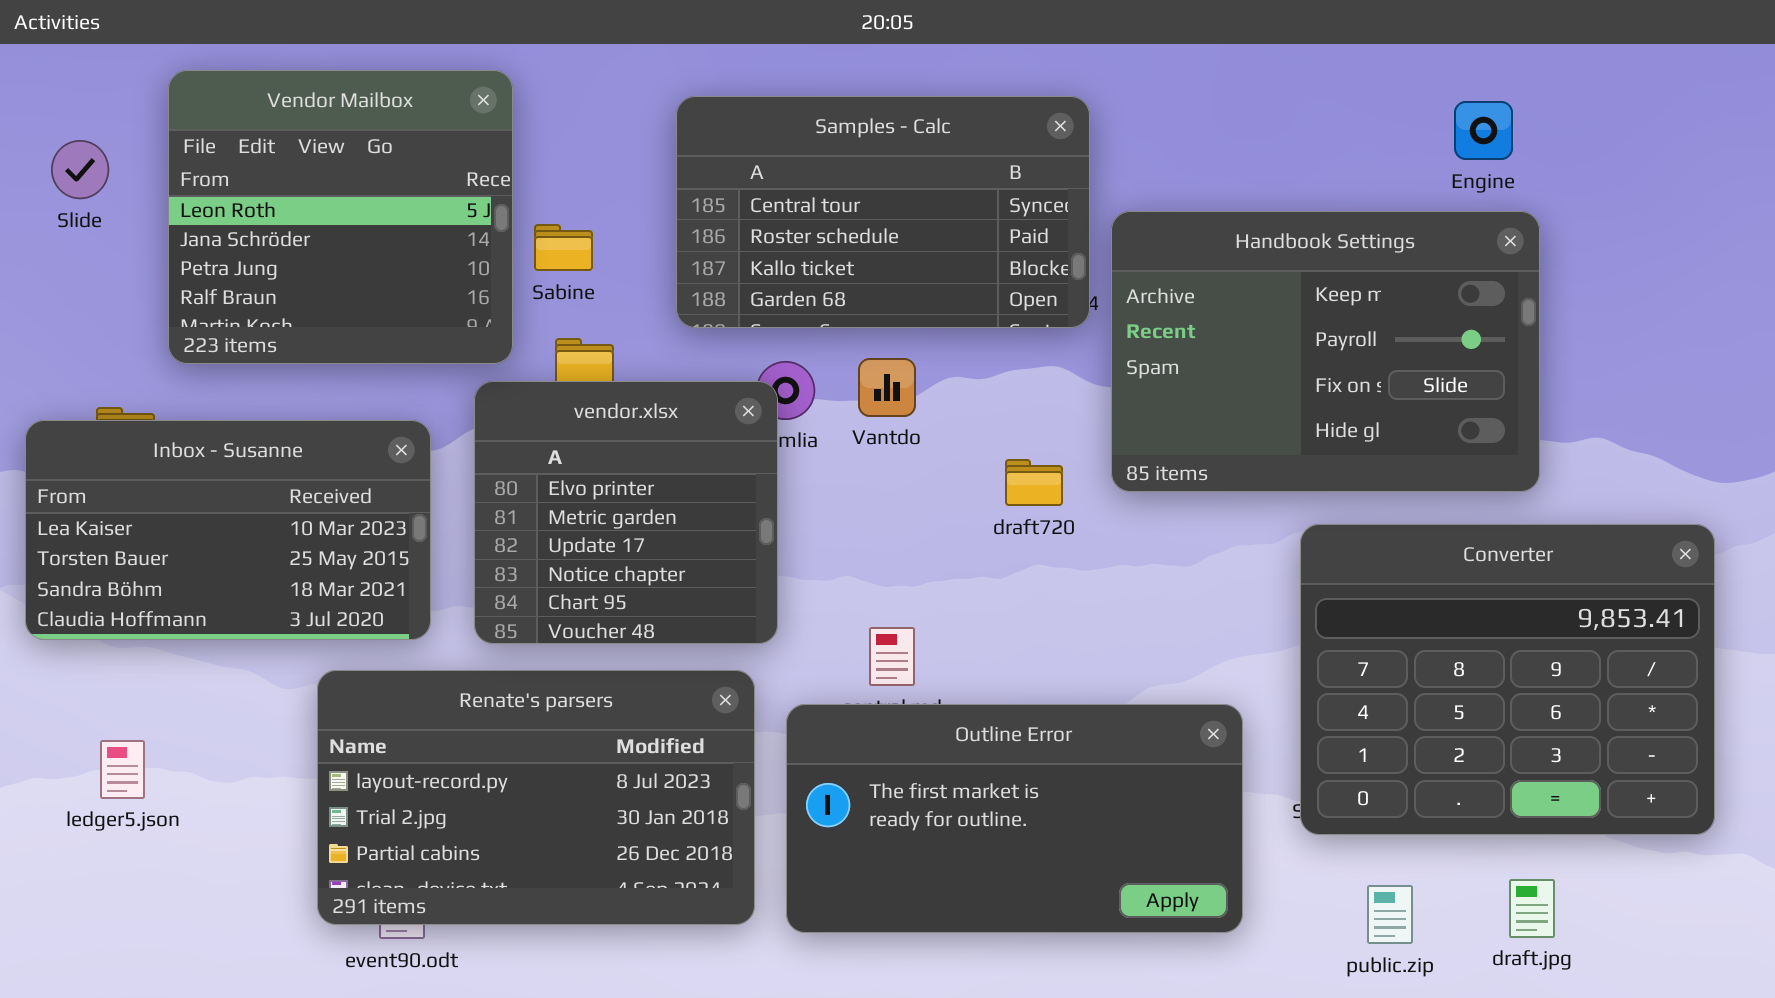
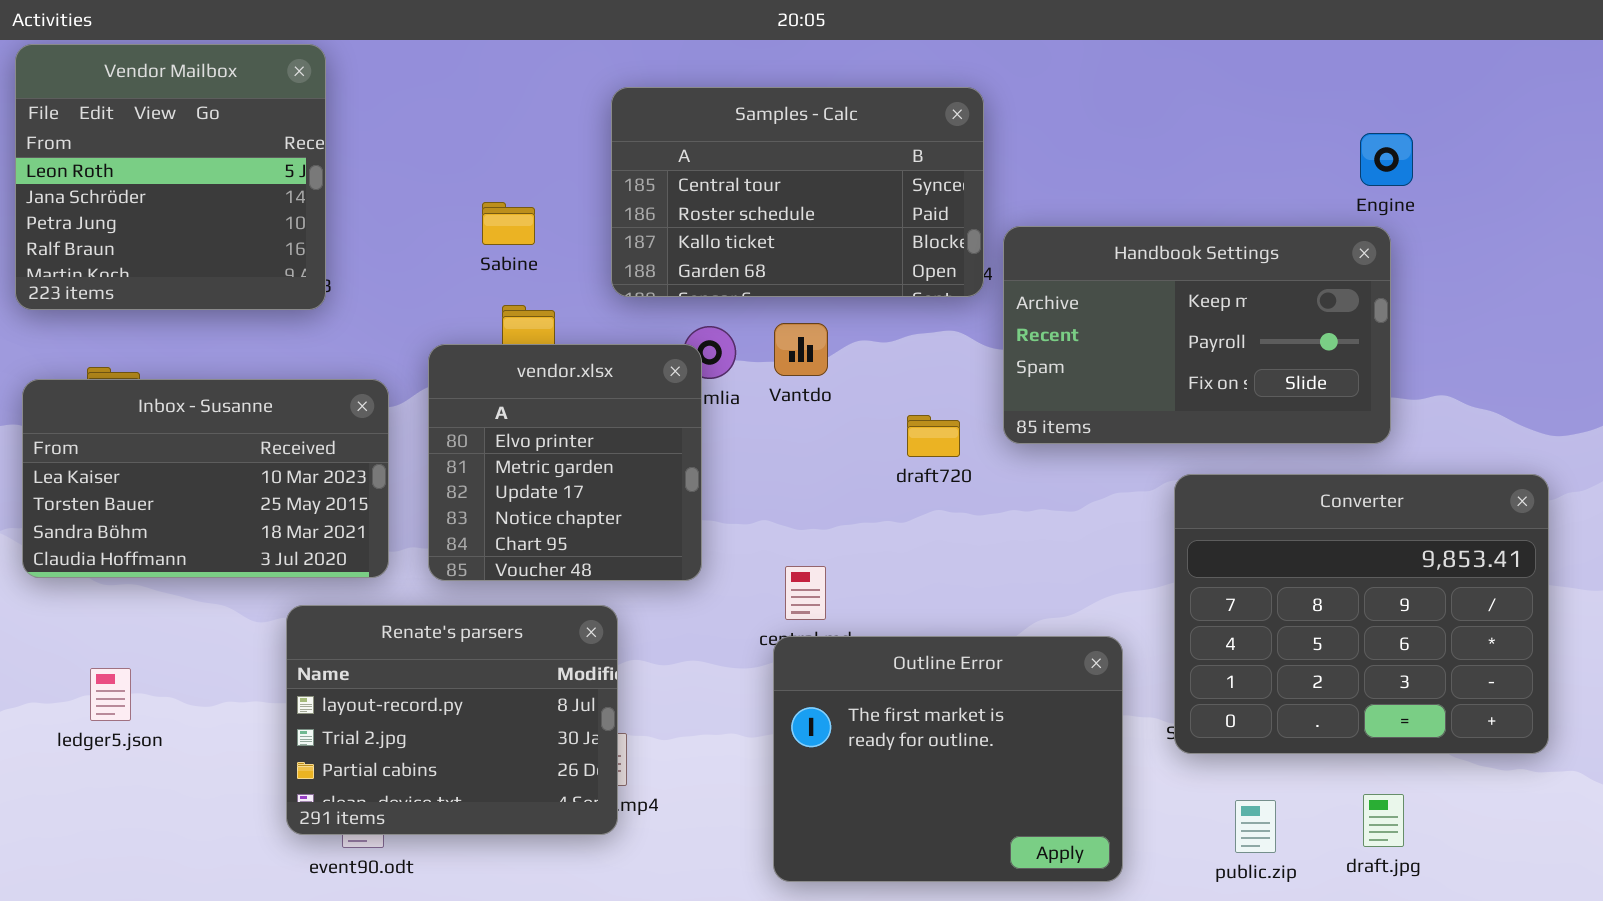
Vendor Mailbox: [168,70,513,364] -> [15,44,326,310], moved
Engine: [1454,101,1513,160] -> [1360,133,1413,186], moved
Handbook Settings: [1111,211,1540,492] -> [1003,226,1391,444], resized
Renate's parsers: [317,670,755,925] -> [286,605,618,835], resized
Outline Error: [786,704,1243,933] -> [773,636,1123,882], resized

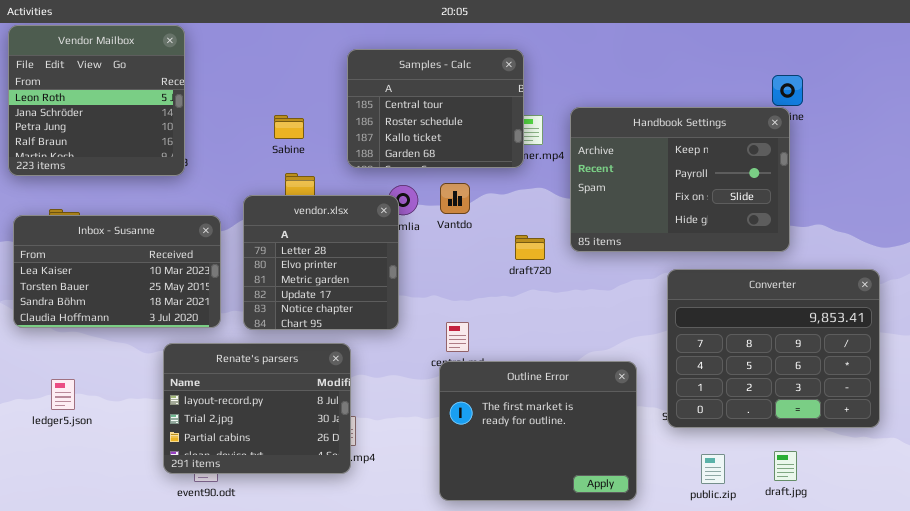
Samples - Calc: [611,87,984,297] -> [347,49,524,168], resized
Handbook Settings: [1003,226,1391,444] -> [570,107,790,252], resized
vendor.xlsx: [428,344,702,581] -> [243,195,399,330], scrolled up 1 row

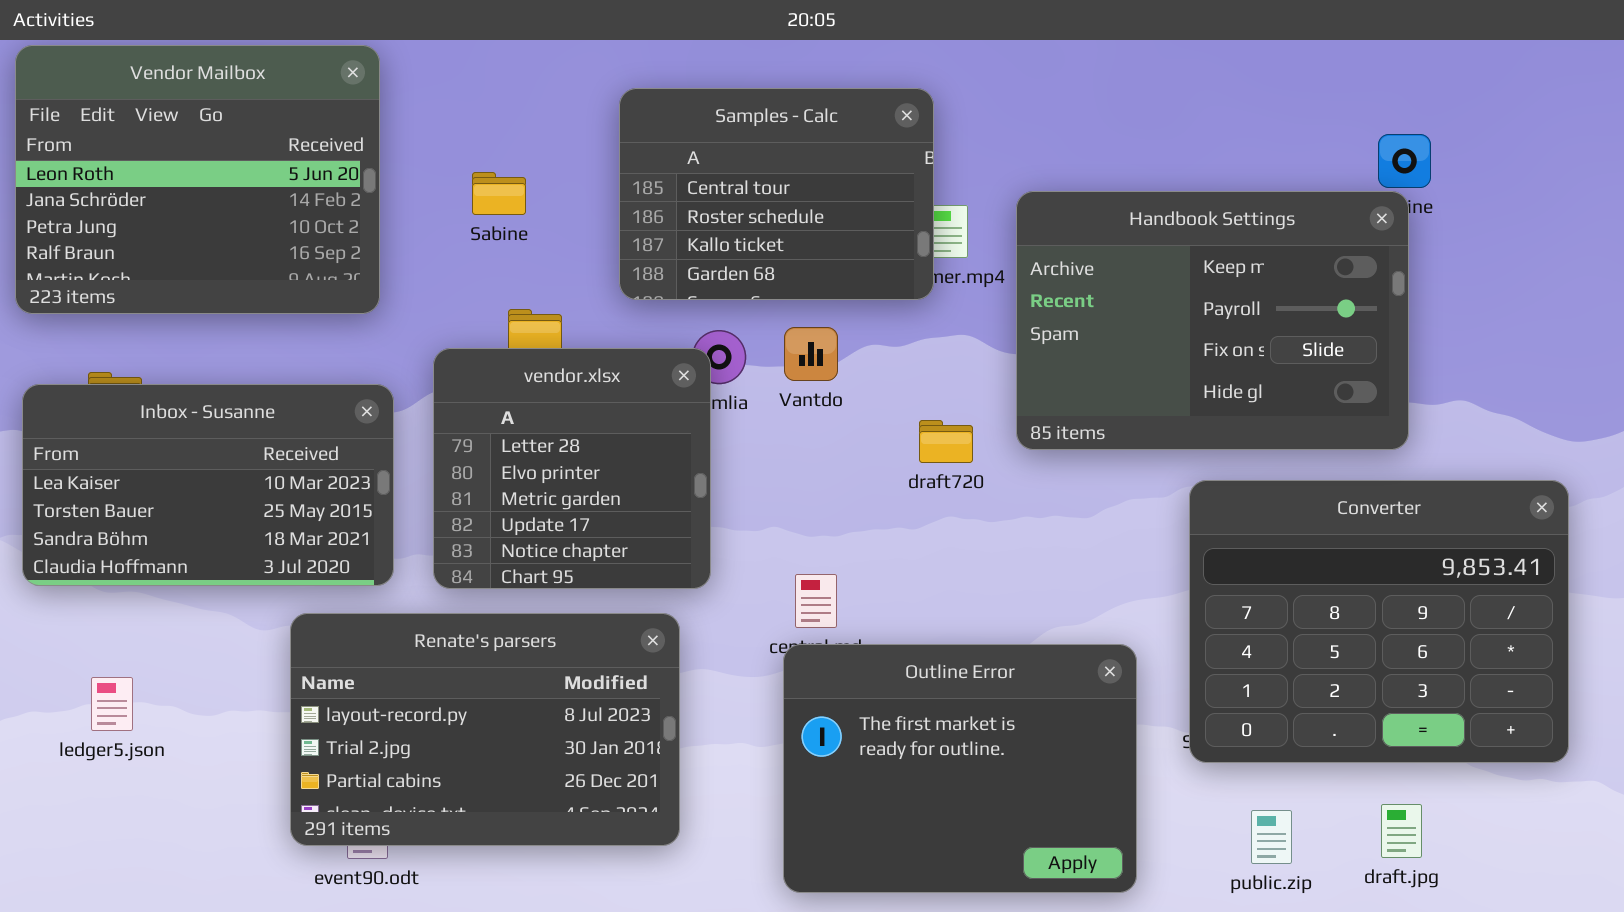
Vendor Mailbox: [8,25,185,176] -> [15,45,380,314], resized
Sabine: [274,115,304,139] -> [472,172,526,215], moved
Renate's parsers: [163,343,351,474] -> [290,613,680,846], resized

